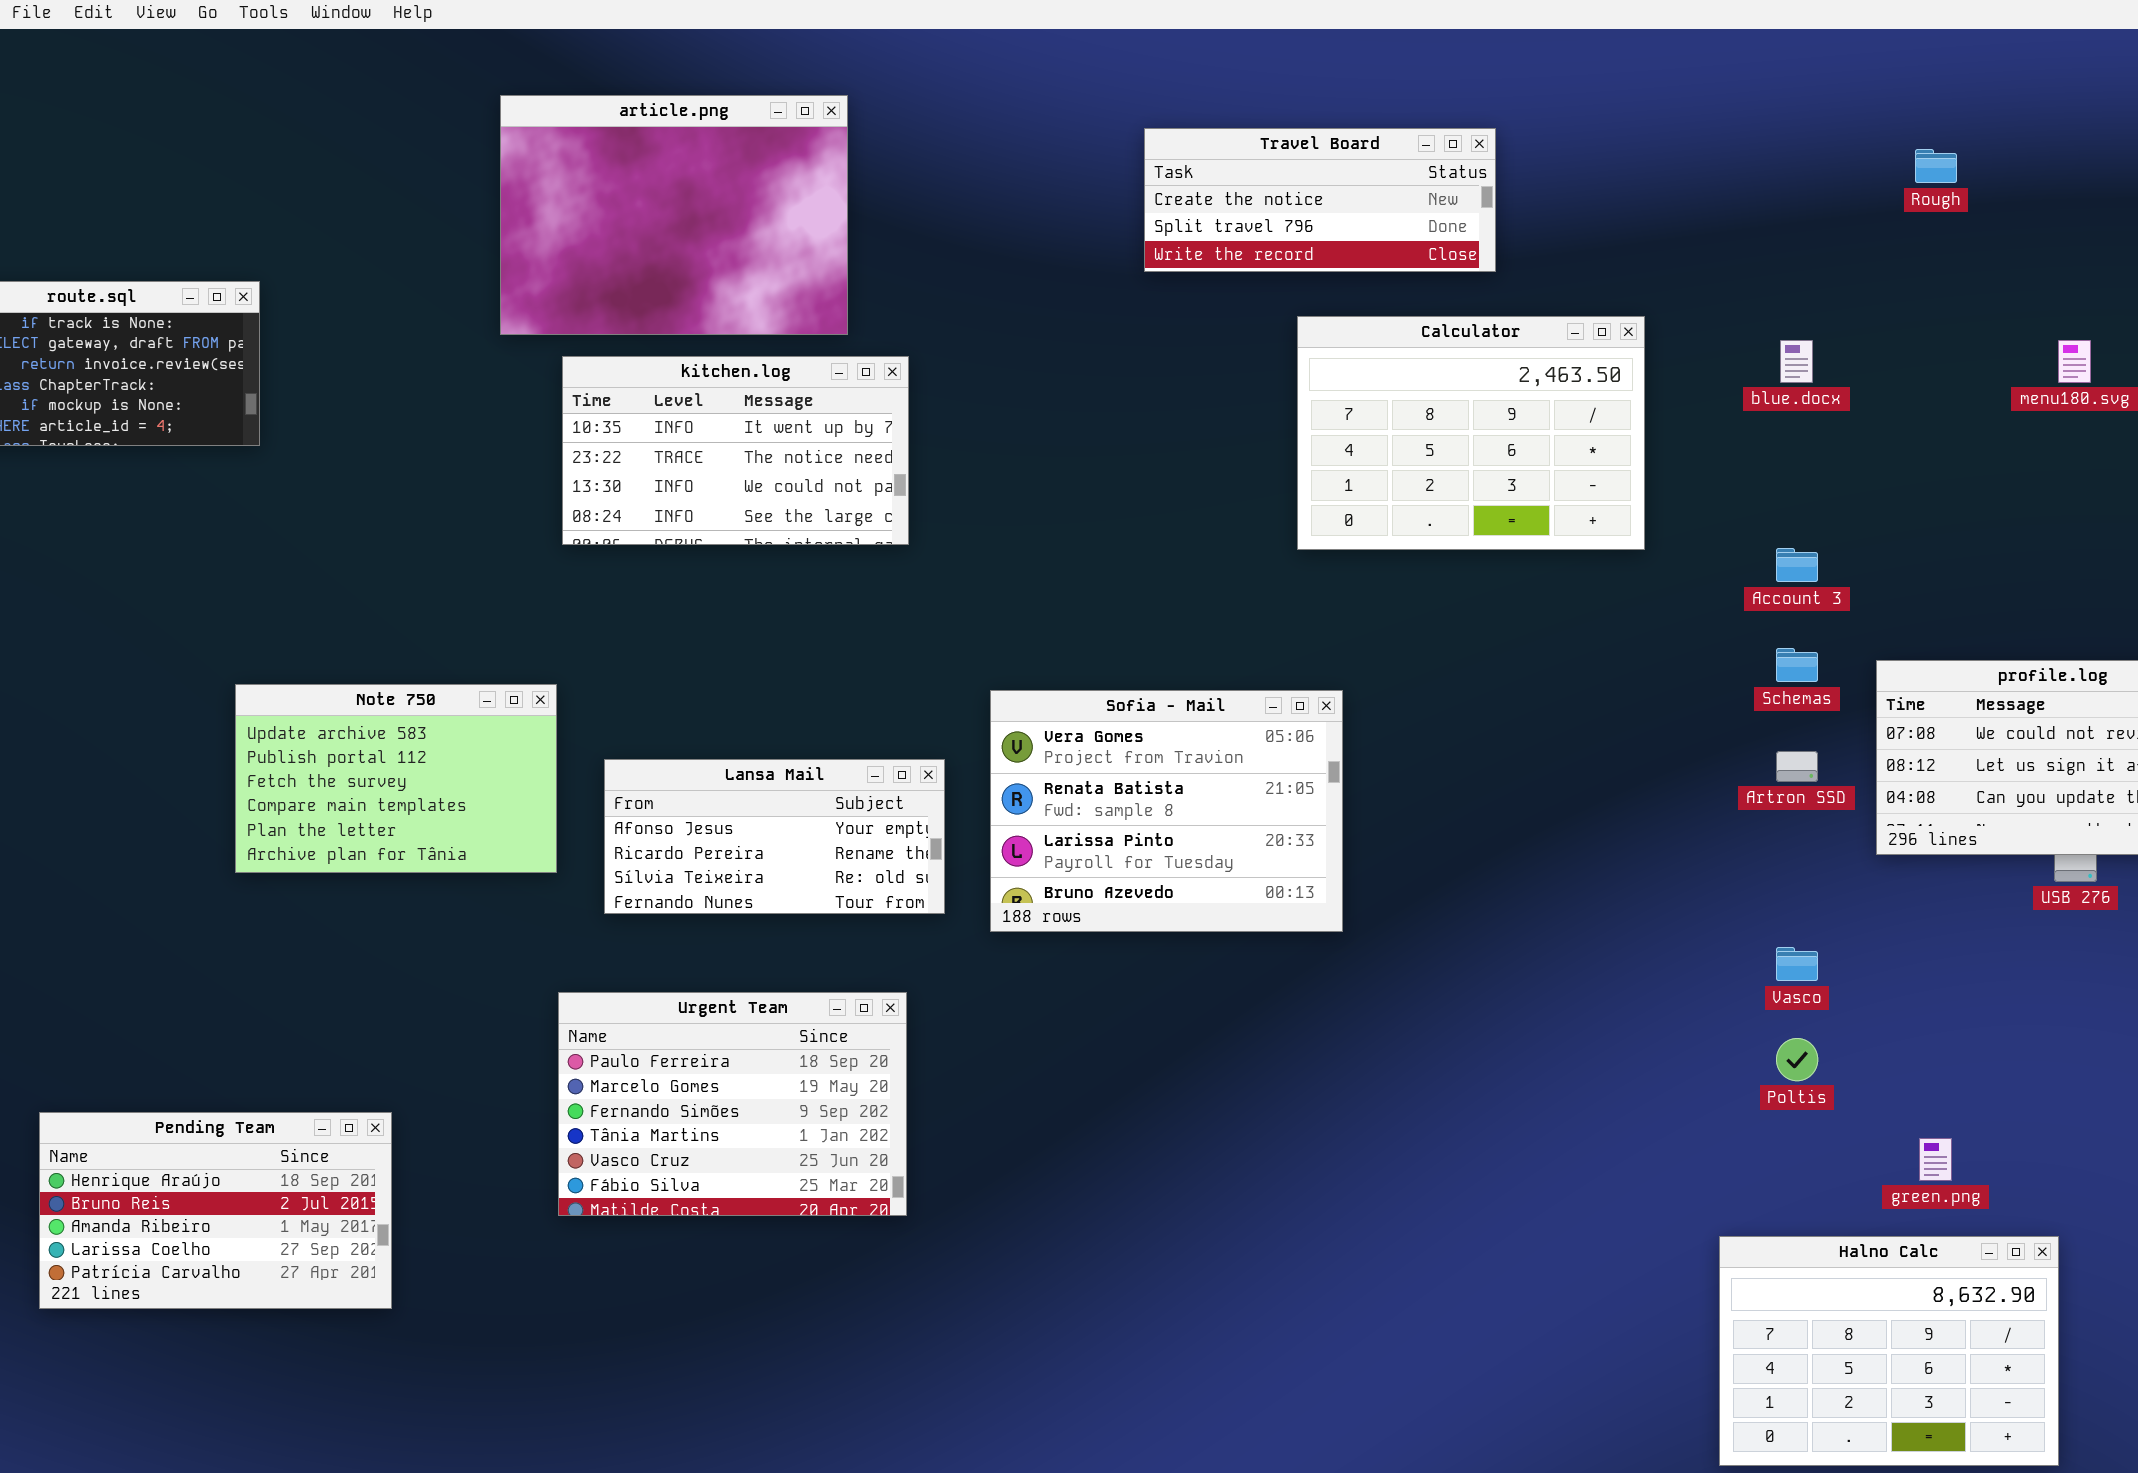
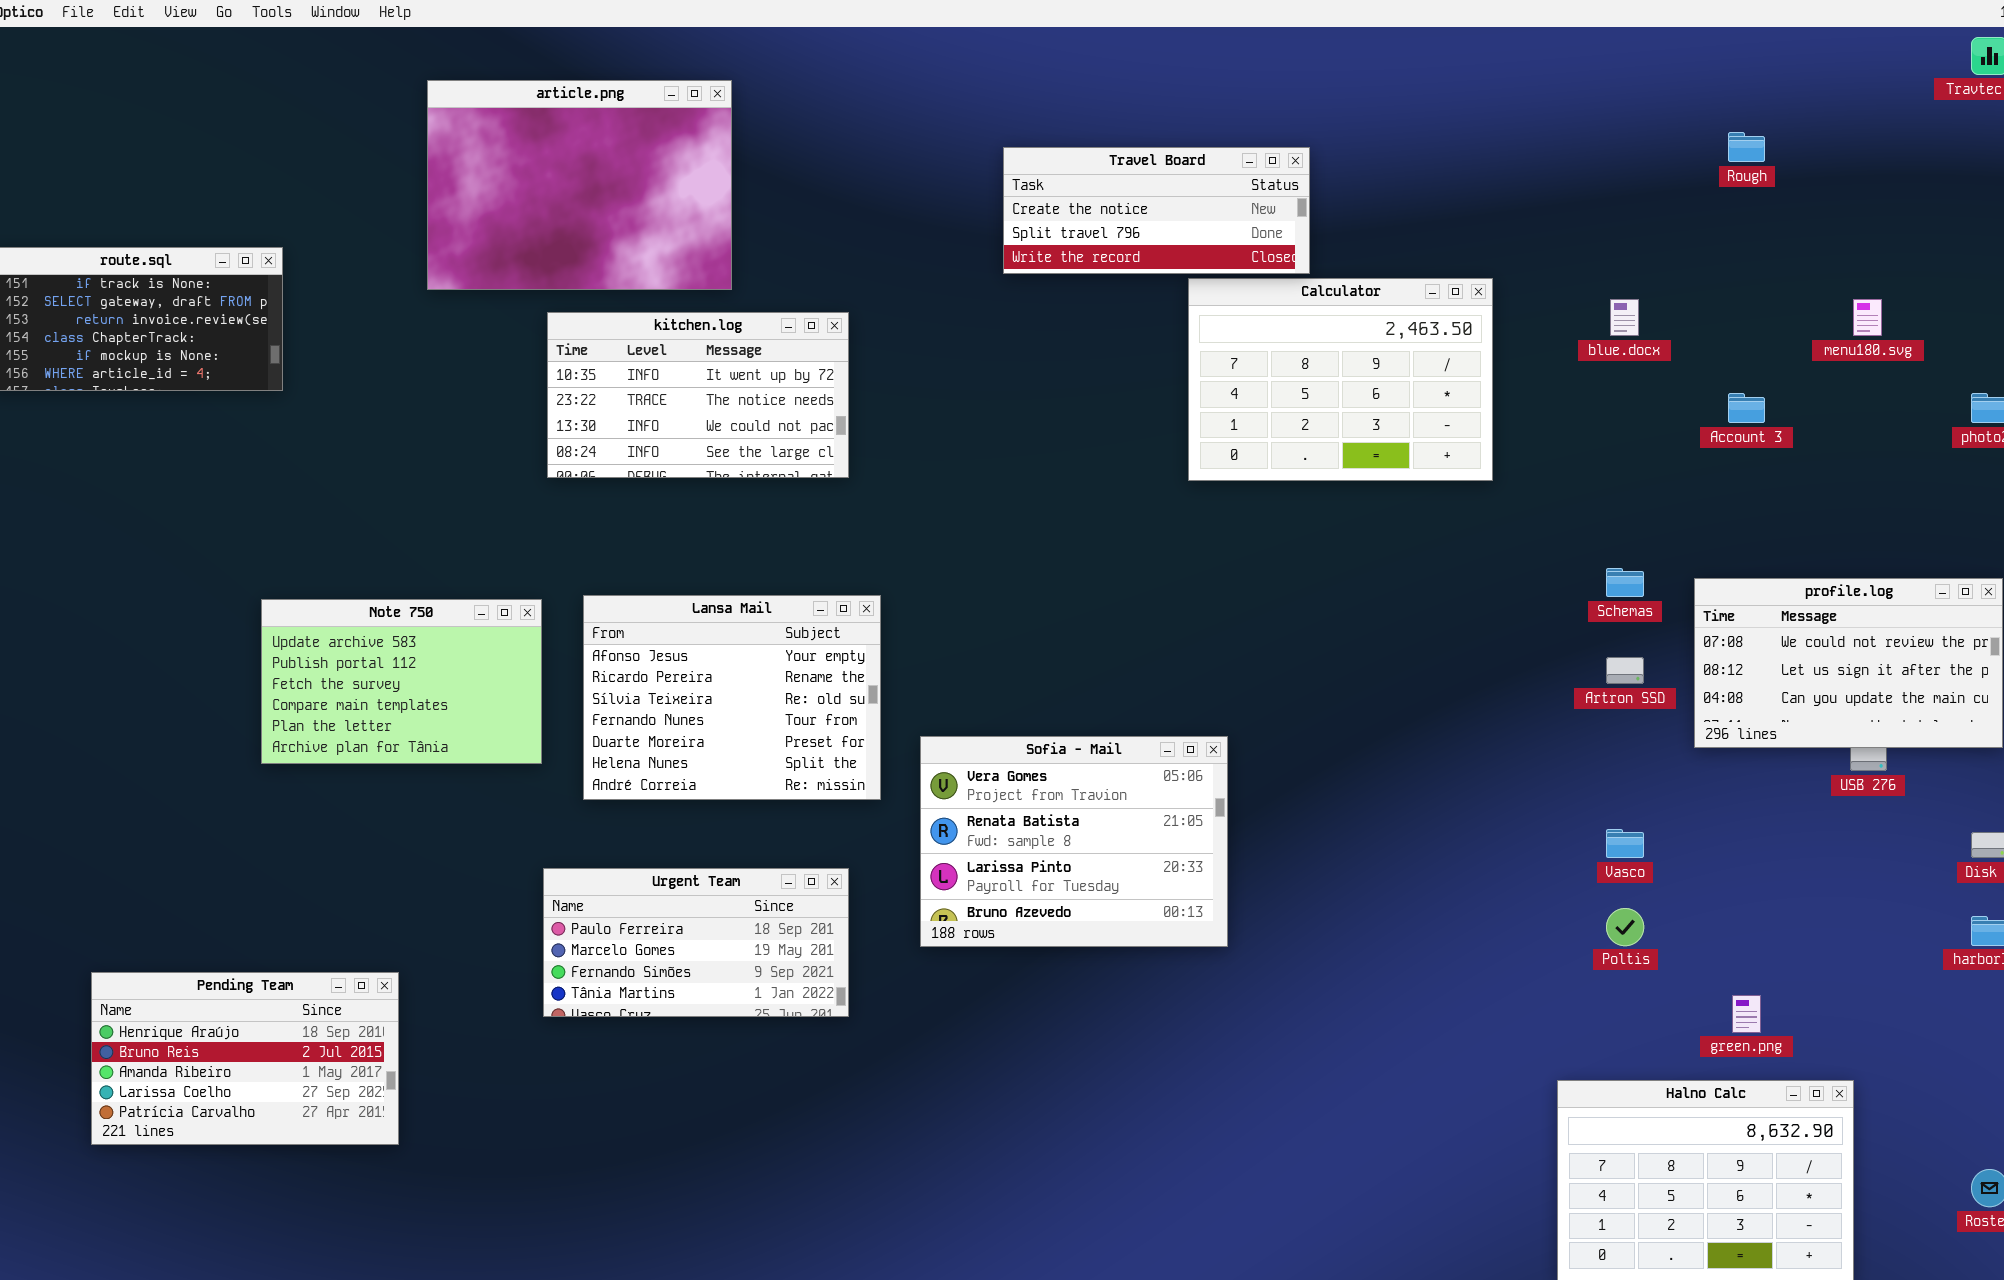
article.png: [500,95,848,335] -> [427,80,732,290], moved
Travel Board: [1144,128,1496,272] -> [1003,147,1310,274], moved
Account 3: [1776,548,1818,582] -> [1728,393,1765,423], moved
Sofia - Mail: [990,690,1343,932] -> [920,736,1228,947], moved
Lansa Mail: [604,759,945,914] -> [583,595,881,800], resized
Urgent Team: [558,992,907,1216] -> [543,868,849,1017], resized

